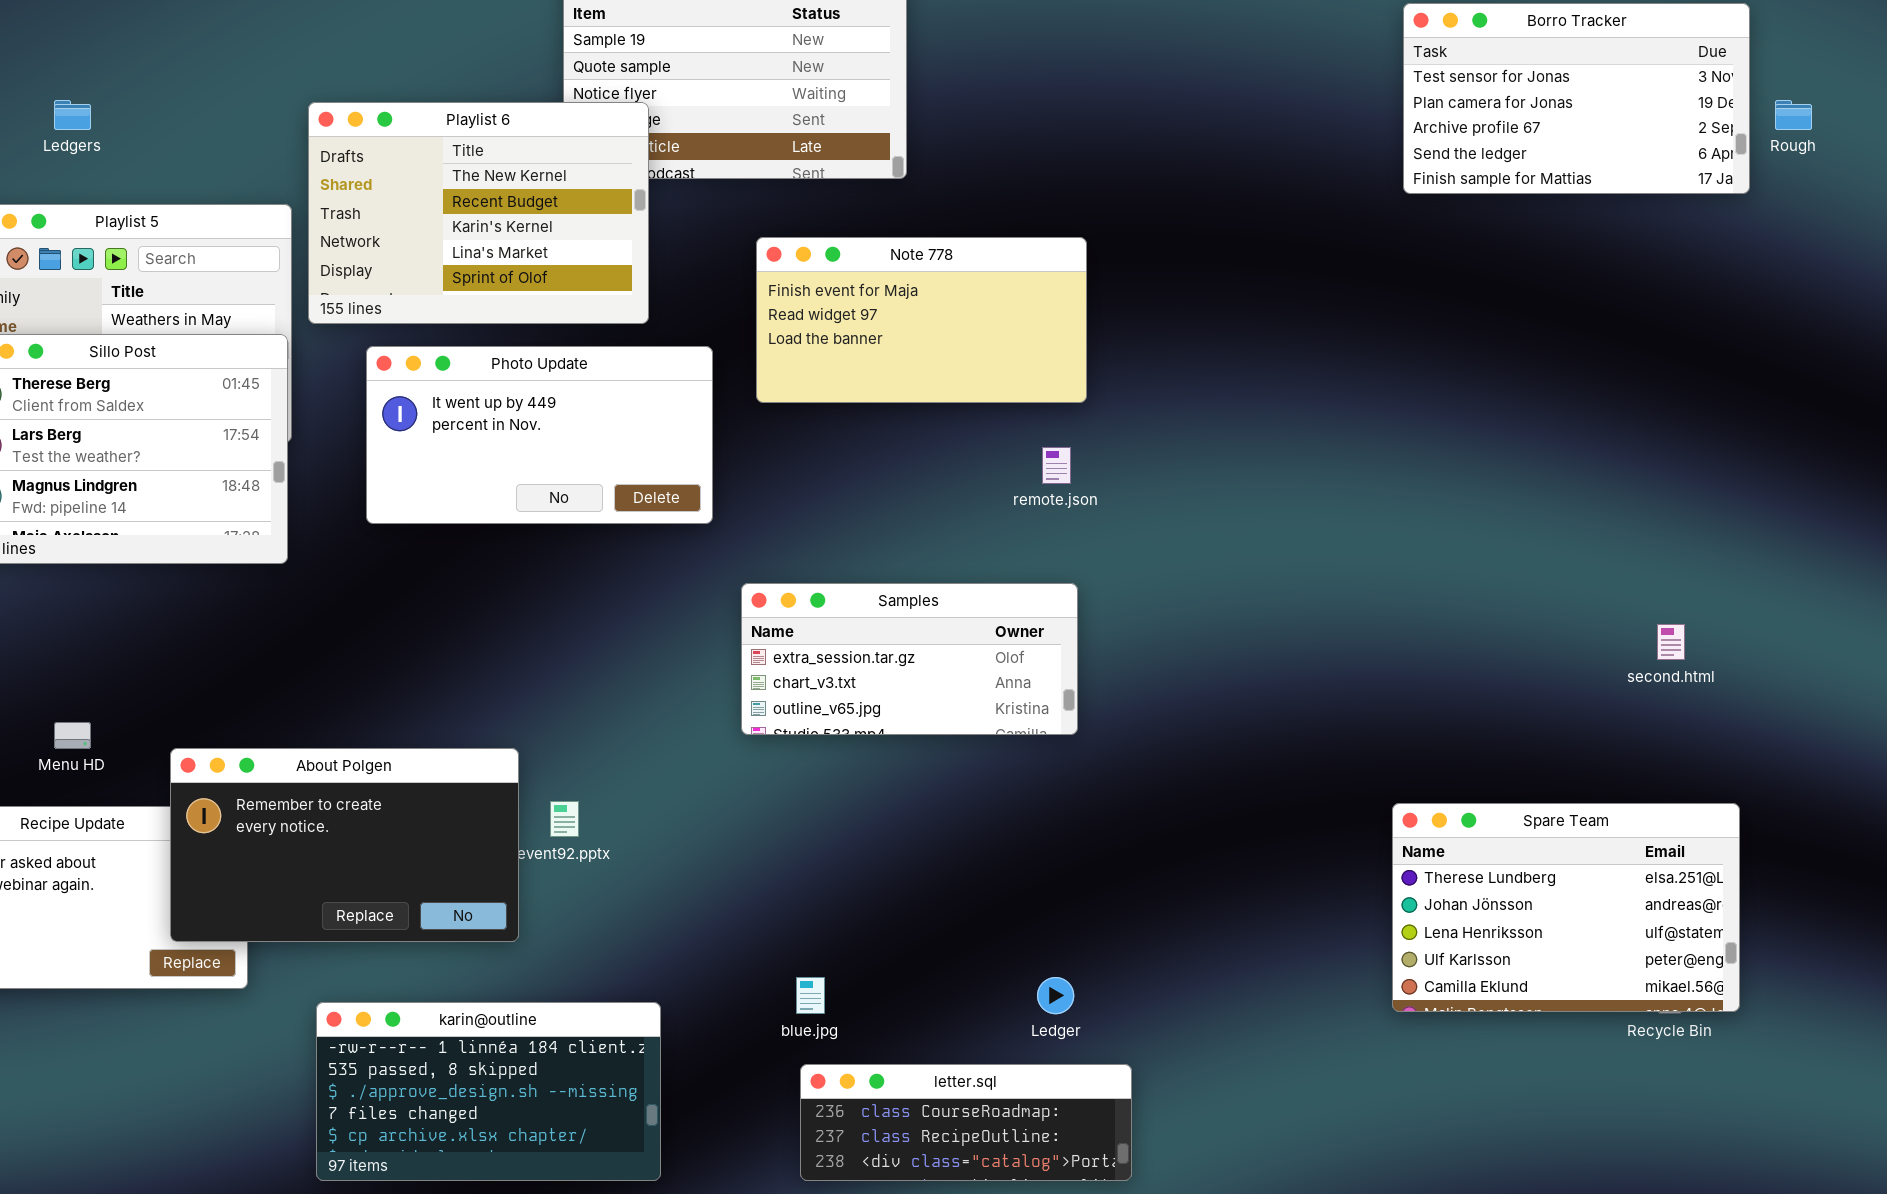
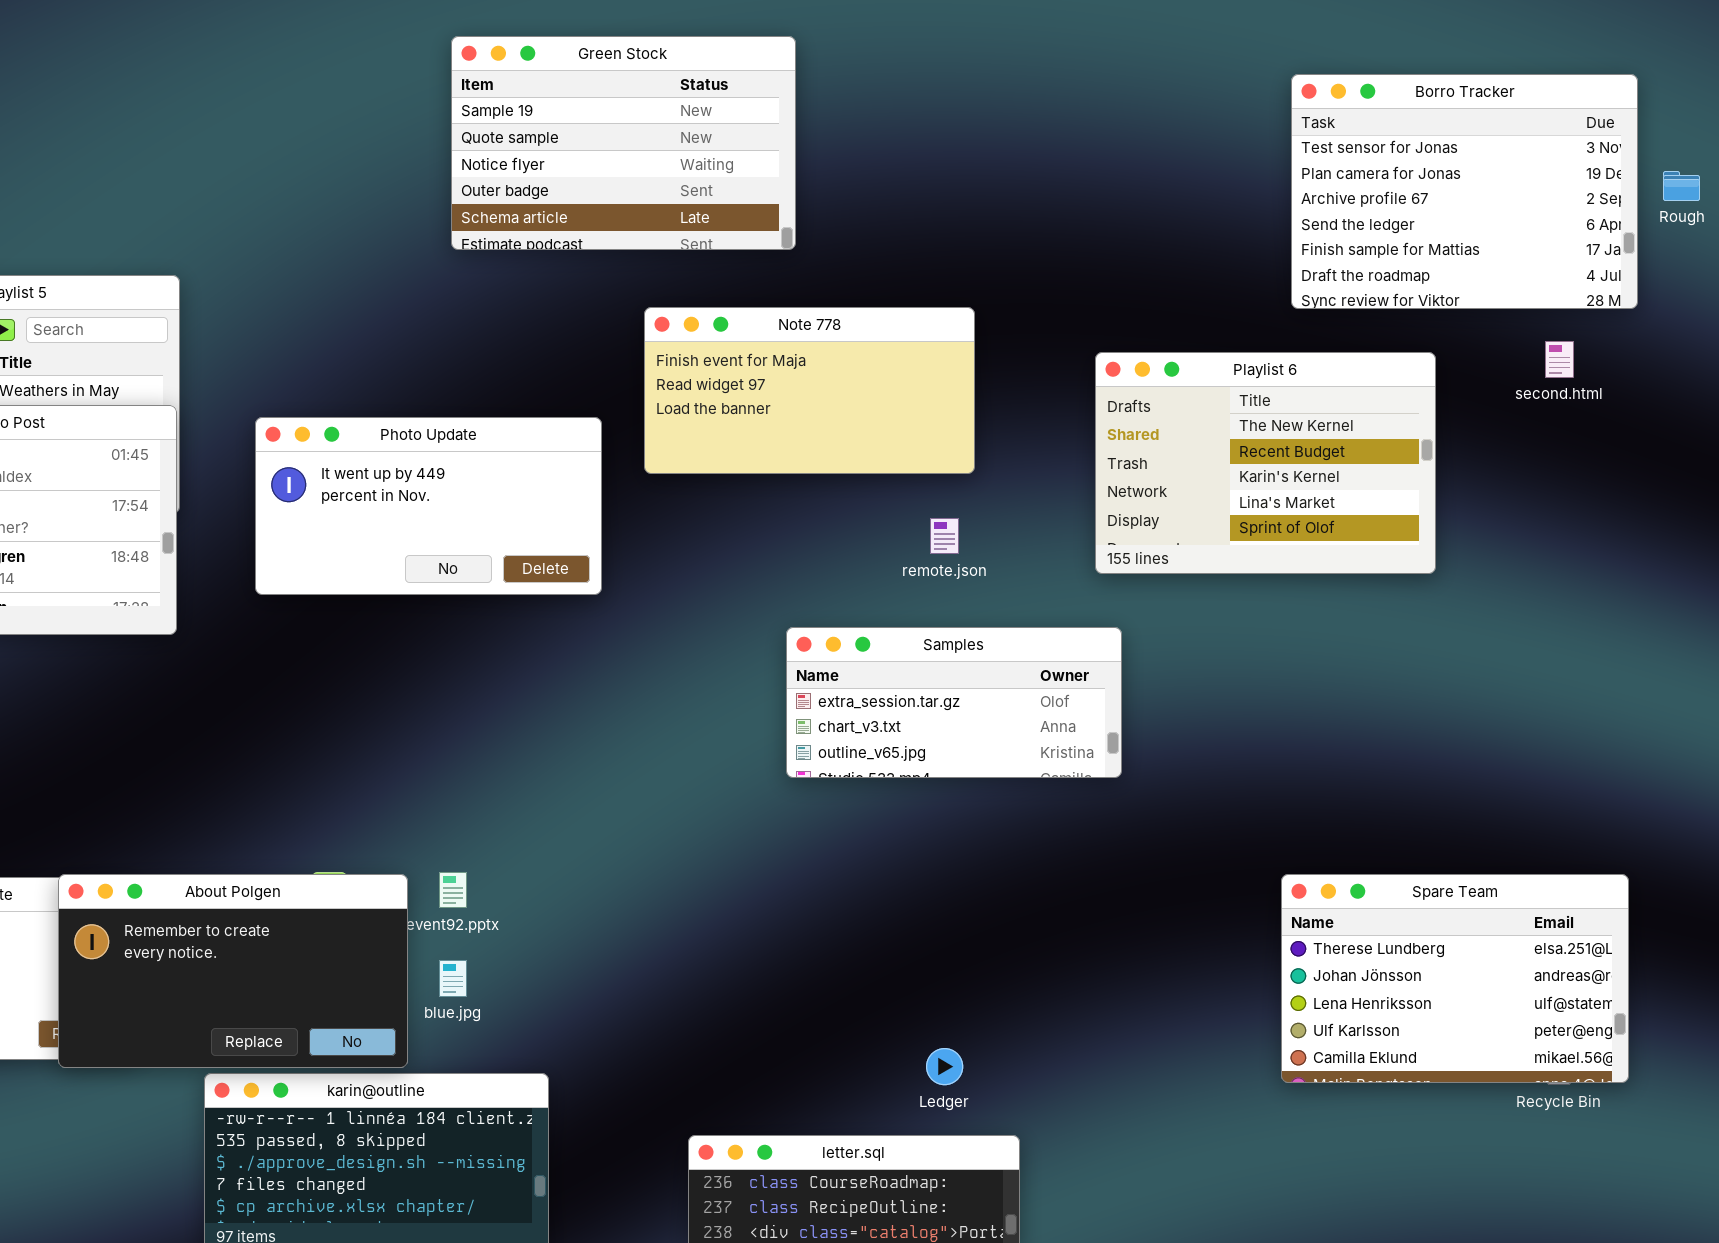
Borro Tracker: [1403,3,1750,194] -> [1291,74,1638,309], resized
Playlist 6: [308,102,649,324] -> [1095,352,1436,574], moved
Samples: [741,583,1078,735] -> [786,627,1122,778], moved
second.html: [1657,624,1685,660] -> [1545,341,1574,378], moved
About Polgen: [170,748,519,942] -> [58,874,408,1068], moved
blue.jpg: [796,977,825,1014] -> [439,960,467,997], moved

